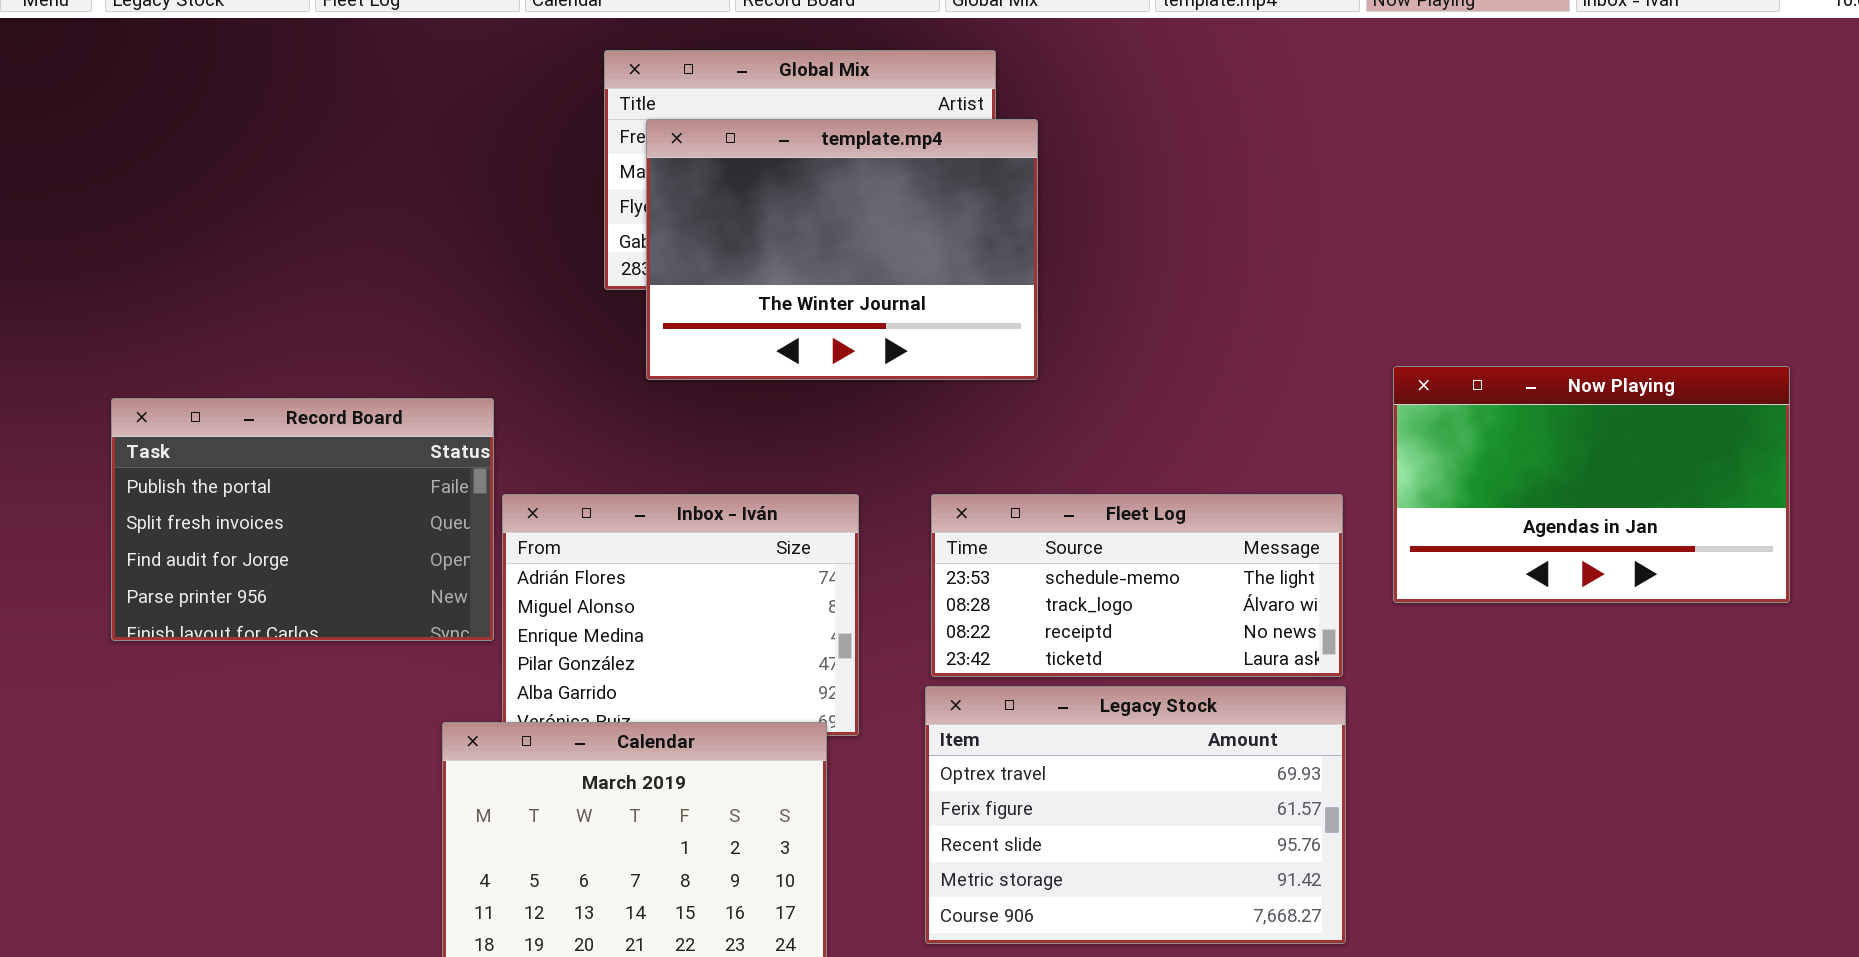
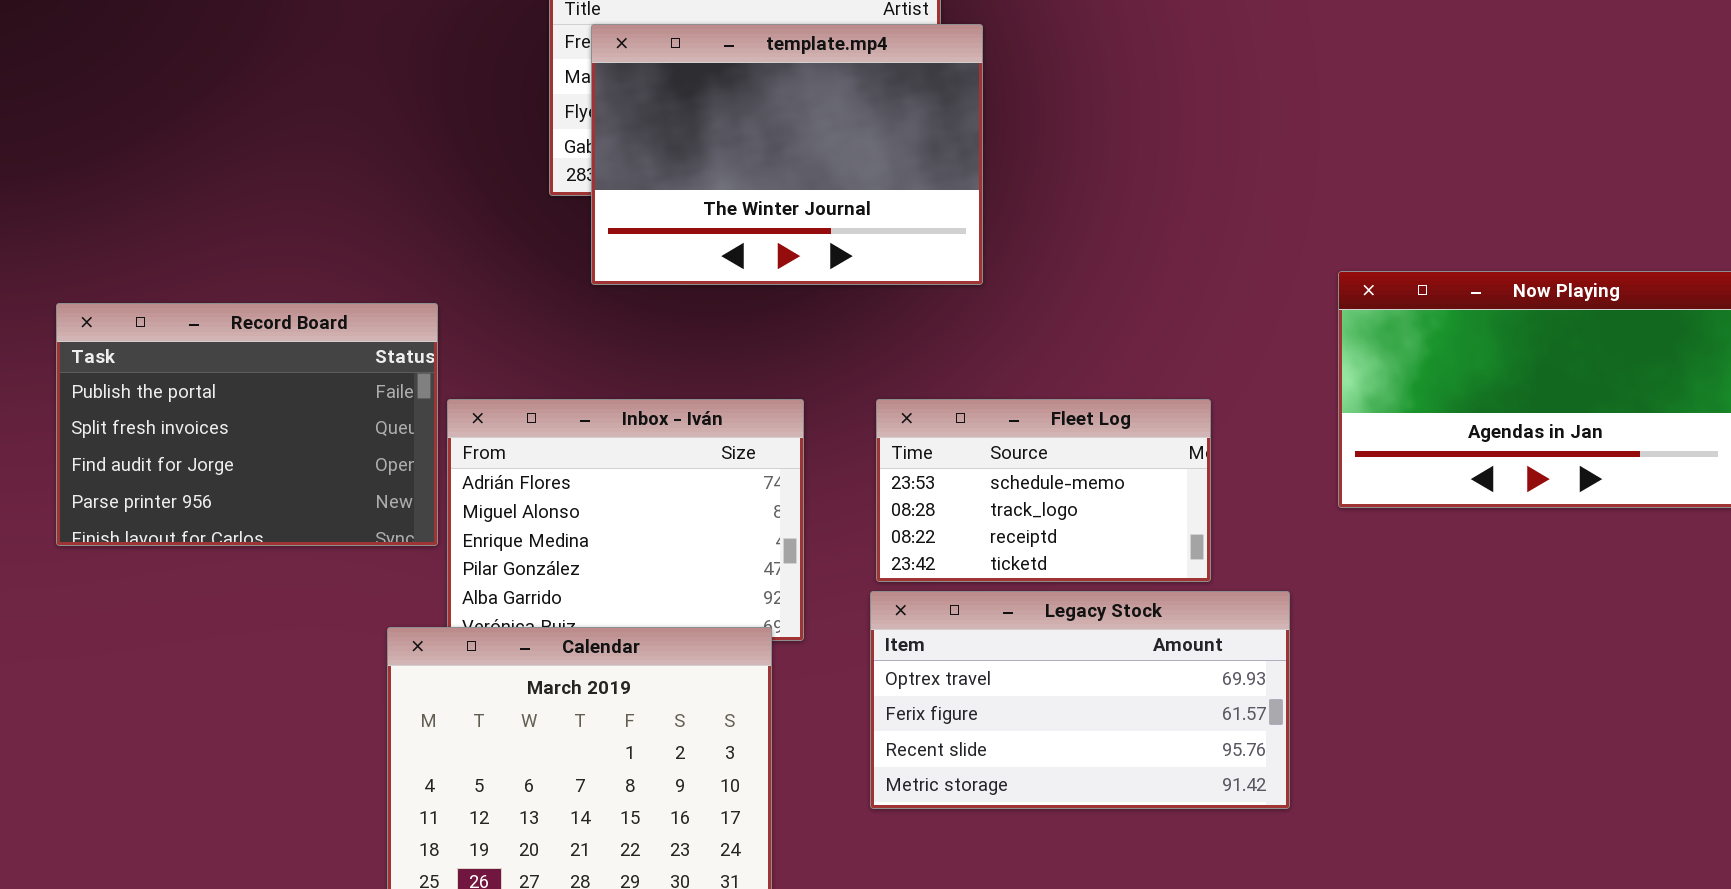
Fleet Log: [931,494,1343,677] -> [876,399,1211,582], resized
Legacy Stock: [925,686,1346,944] -> [870,591,1290,809], resized

